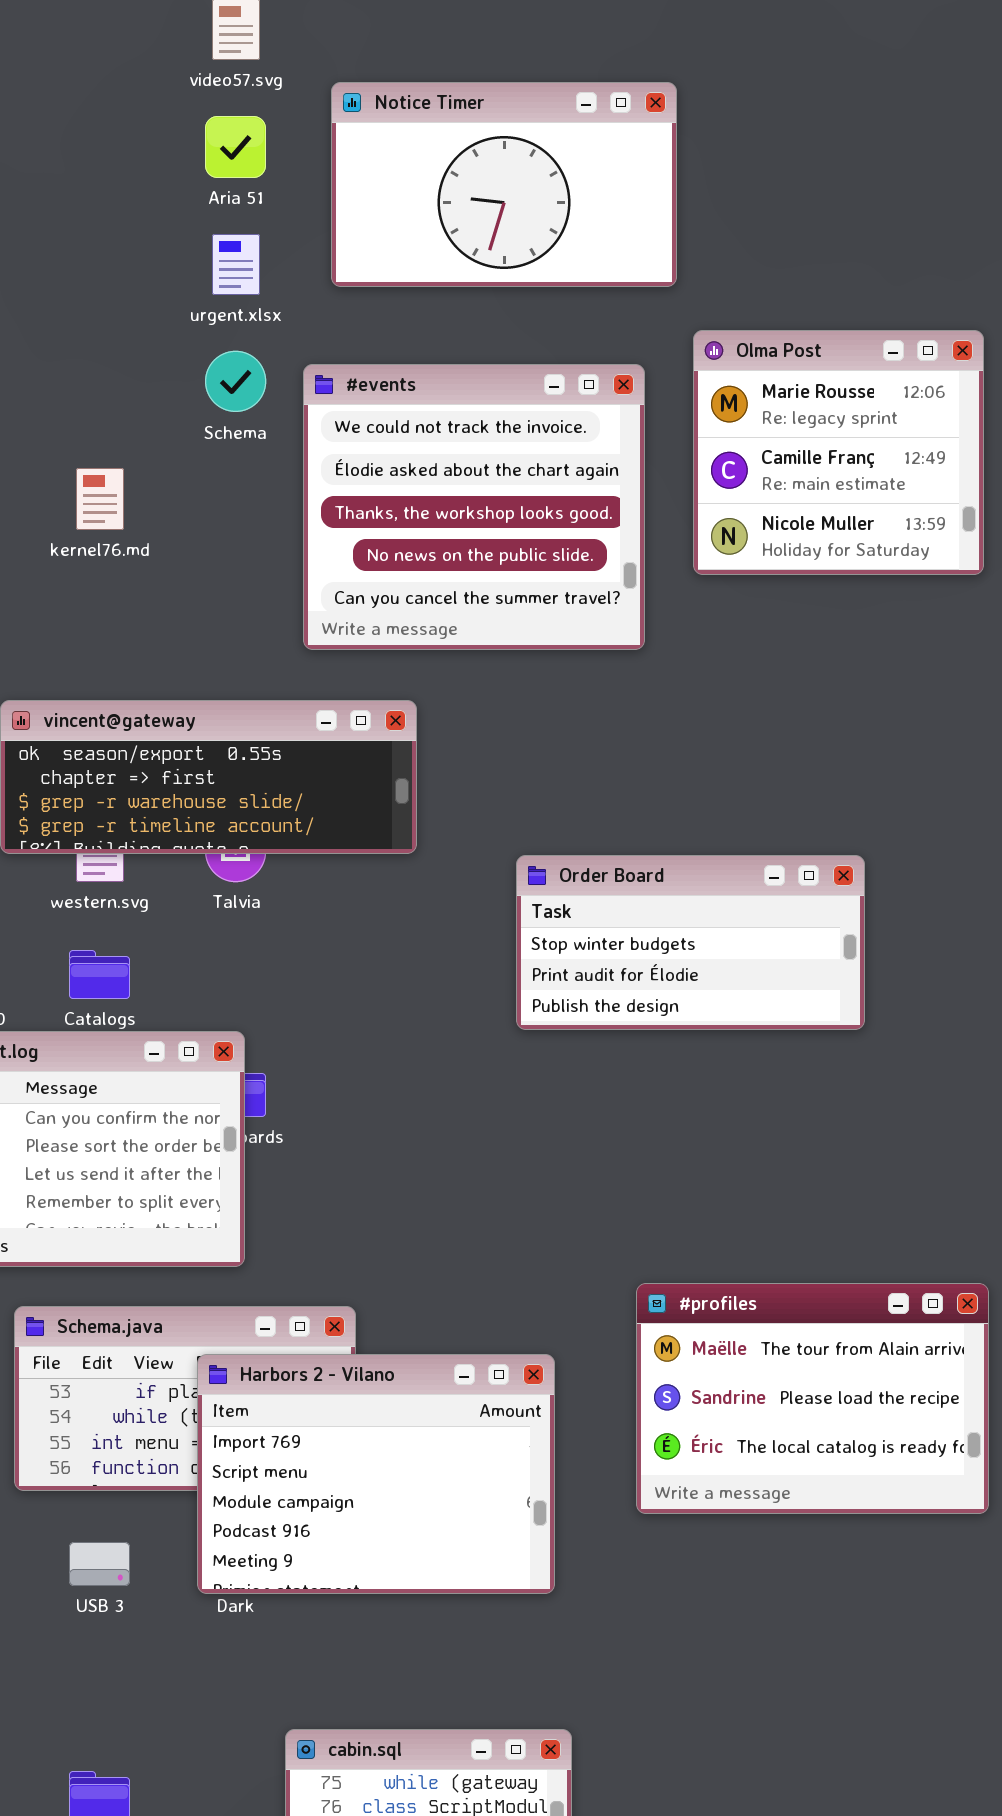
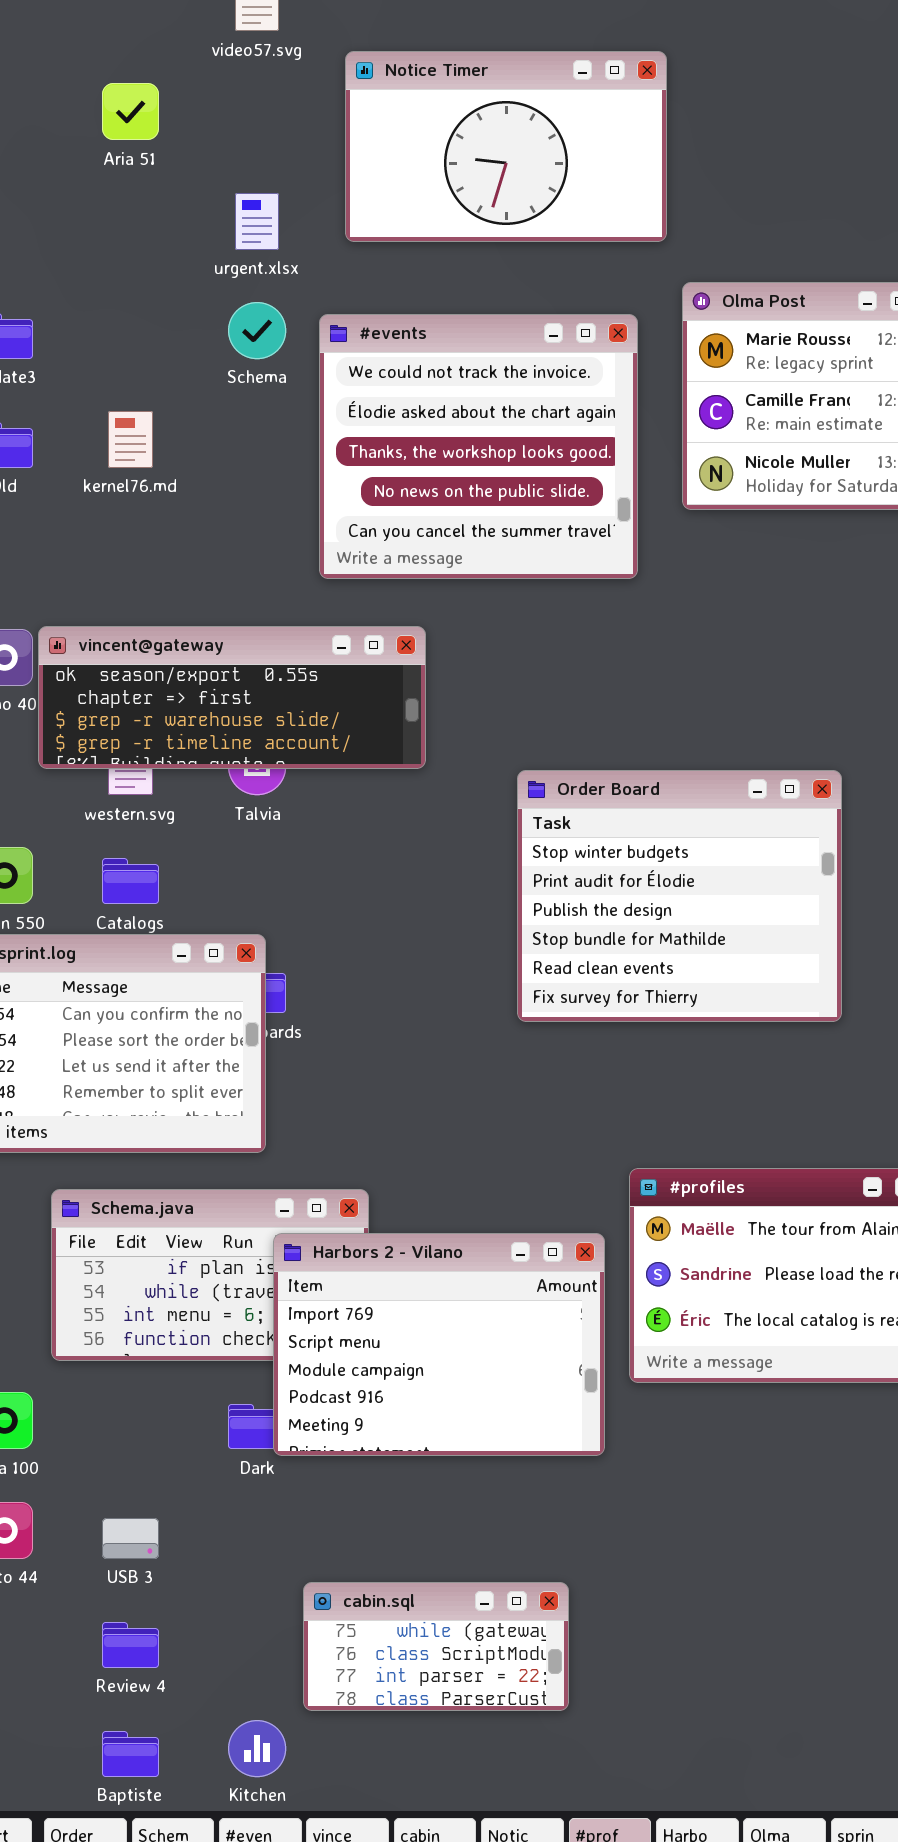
Aria 51: [205,116,266,178] -> [102,83,159,140], moved
Order Board: [516,855,865,1030] -> [517,770,842,1022], resized
Harbors 2 - Vilano: [197,1354,555,1594] -> [273,1233,605,1456], moved
USB 3: [69,1542,130,1586] -> [102,1518,159,1559], moved

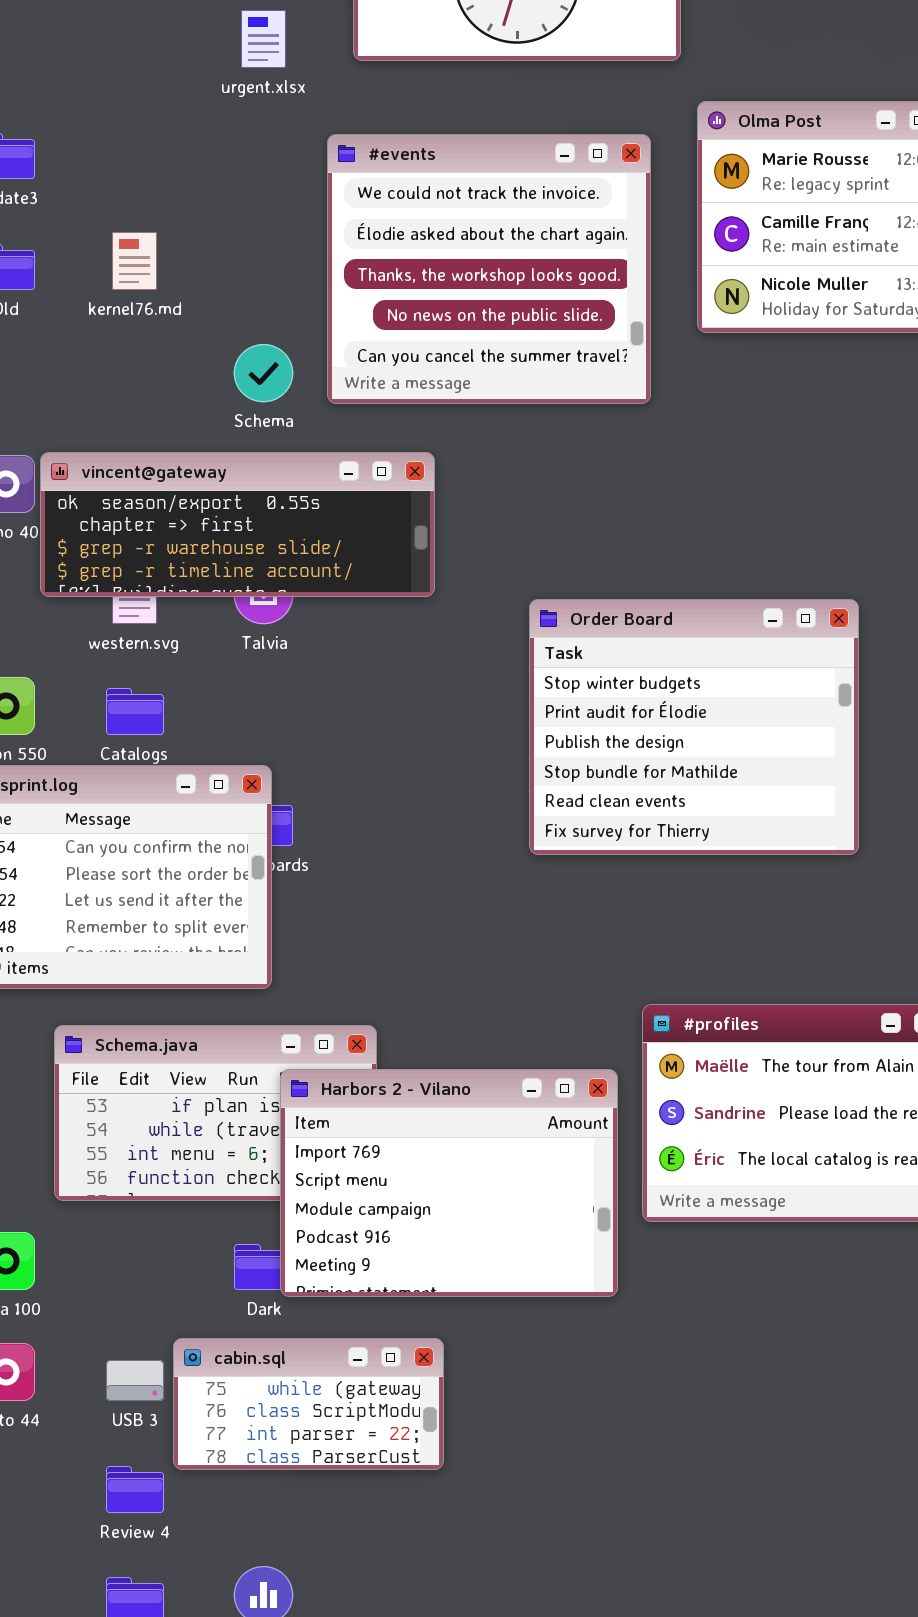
Schema: [228,302,286,359] -> [234,344,293,402], moved
cabin.sql: [303,1582,569,1711] -> [173,1338,444,1470], moved

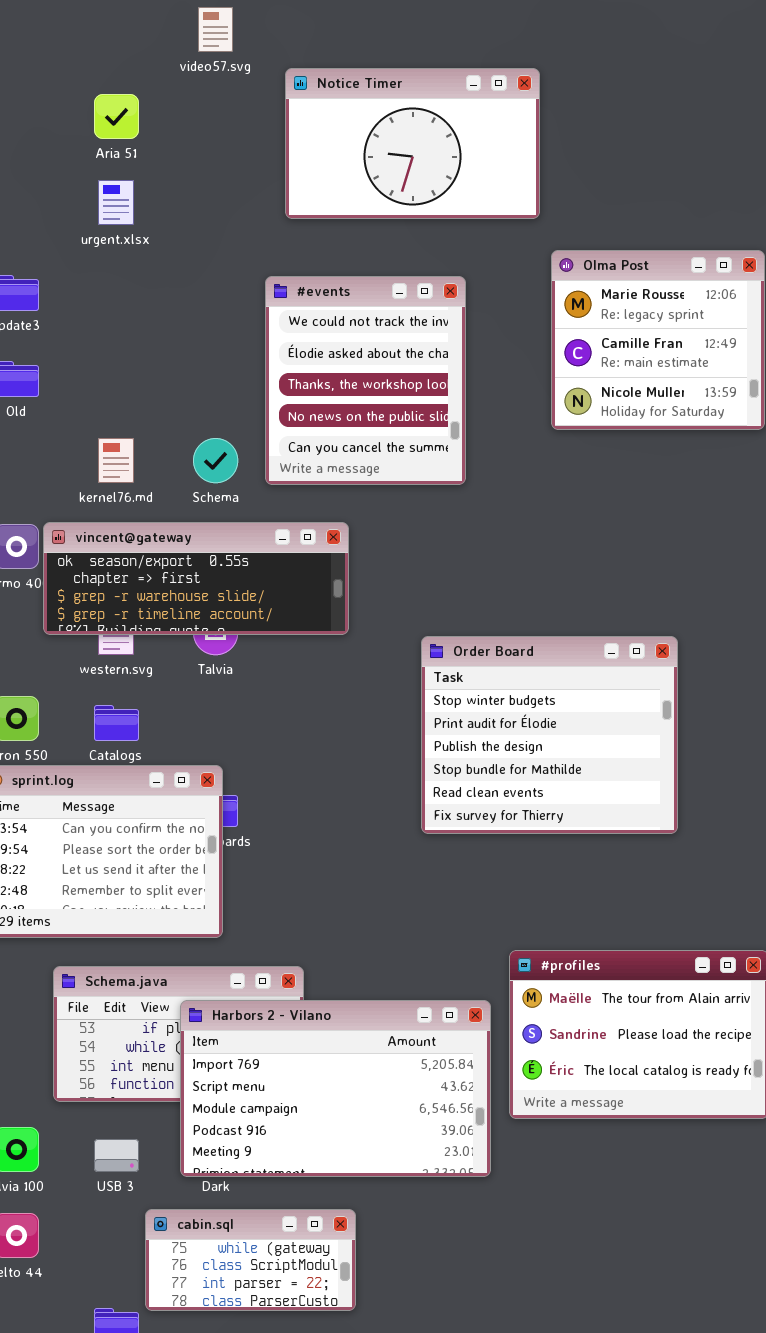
urgent.xlsx: [241,10,286,68] -> [98,180,134,225], moved
#events: [327,134,651,404] -> [265,276,466,485], resized
kernel76.md: [112,232,157,290] -> [98,438,134,483], moved
Harbors 2 - Vilano: [280,1069,618,1297] -> [180,1000,491,1177], resized
USB 3: [106,1360,164,1401] -> [94,1139,139,1172], moved

